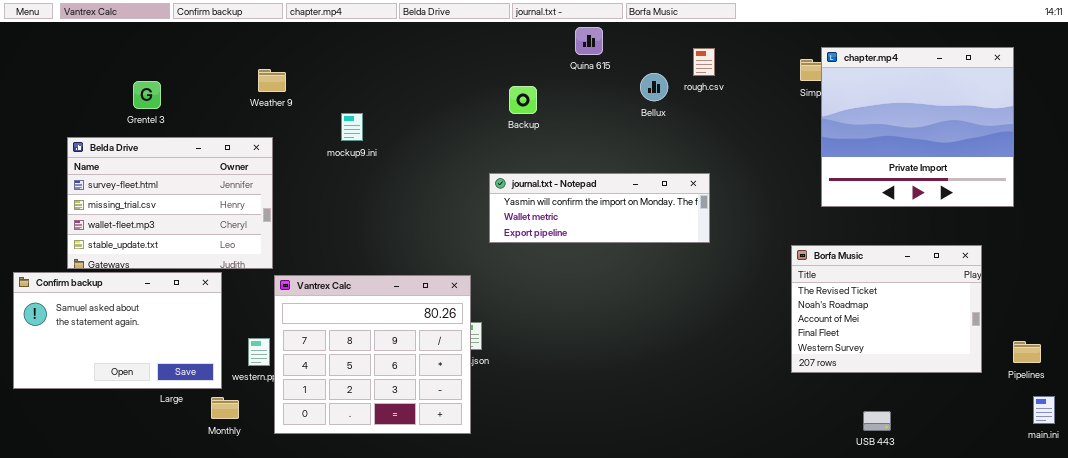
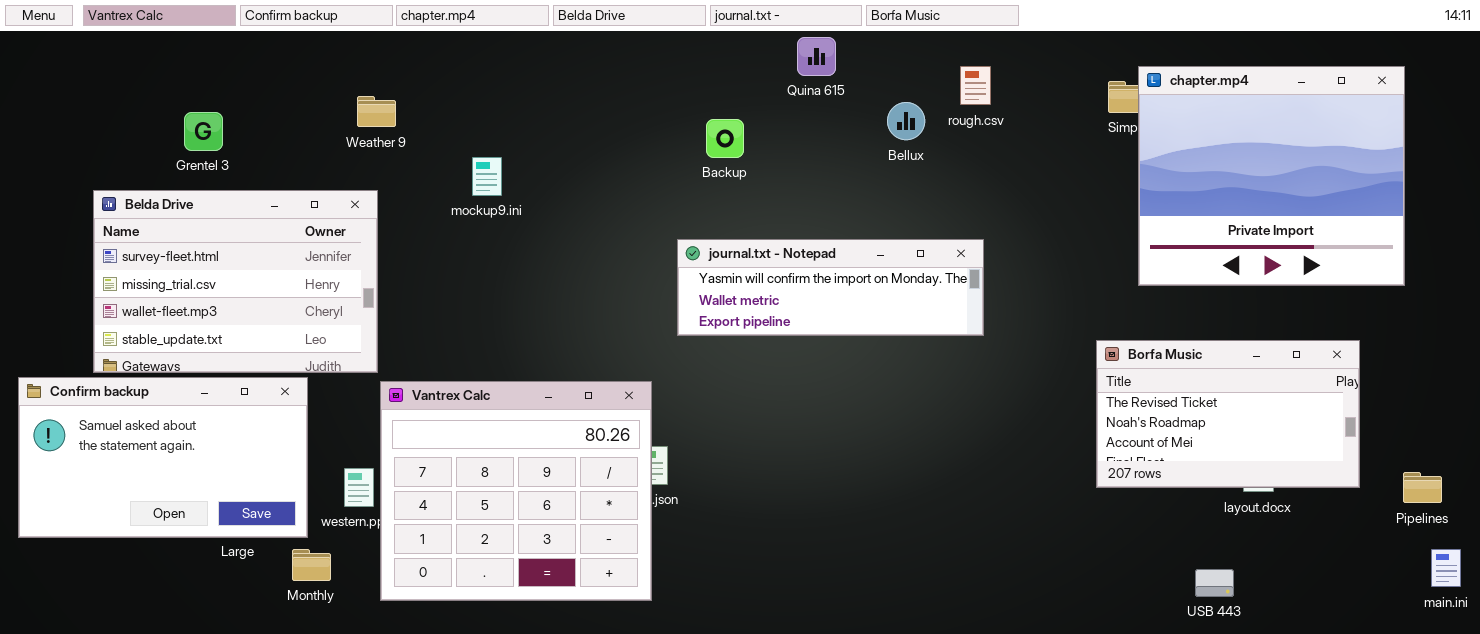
Borfa Music: [791,245,982,373] -> [1096,340,1360,488], resized

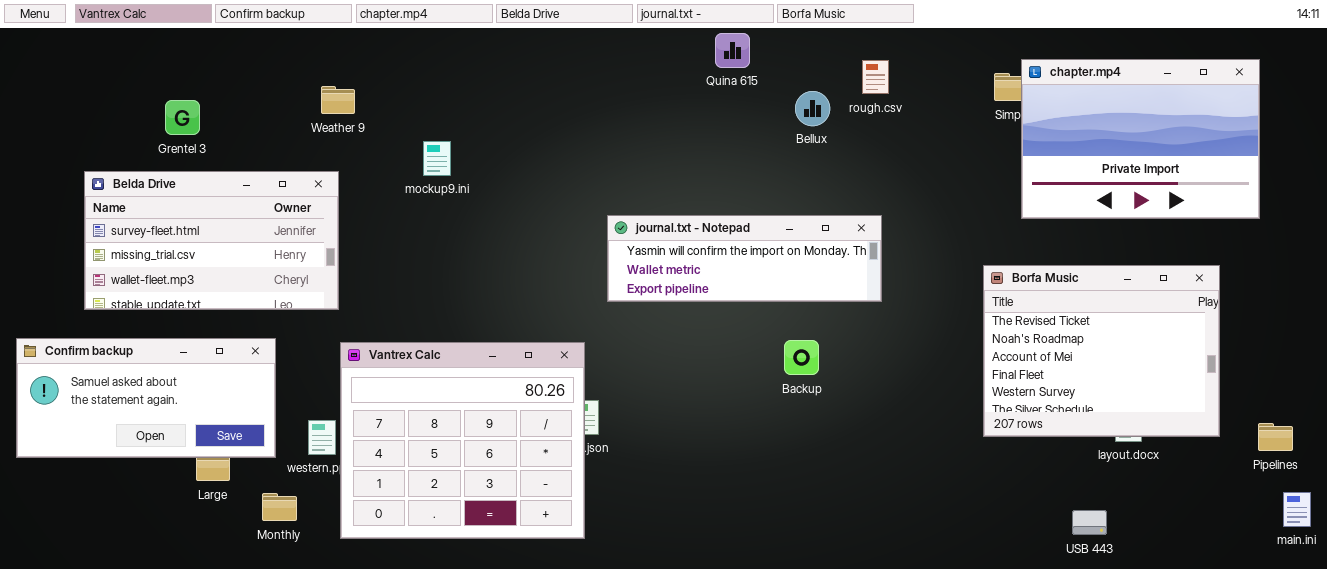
chapter.mp4: [1138,66,1405,286] -> [1021,59,1260,219], resized
Backup: [706,119,744,158] -> [784,340,819,375], moved
Belda Drive: [93,190,378,373] -> [84,171,339,310], resized
Borfa Music: [1096,340,1360,488] -> [983,265,1220,437], resized
Confirm backup: [18,377,308,538] -> [16,338,276,458], resized

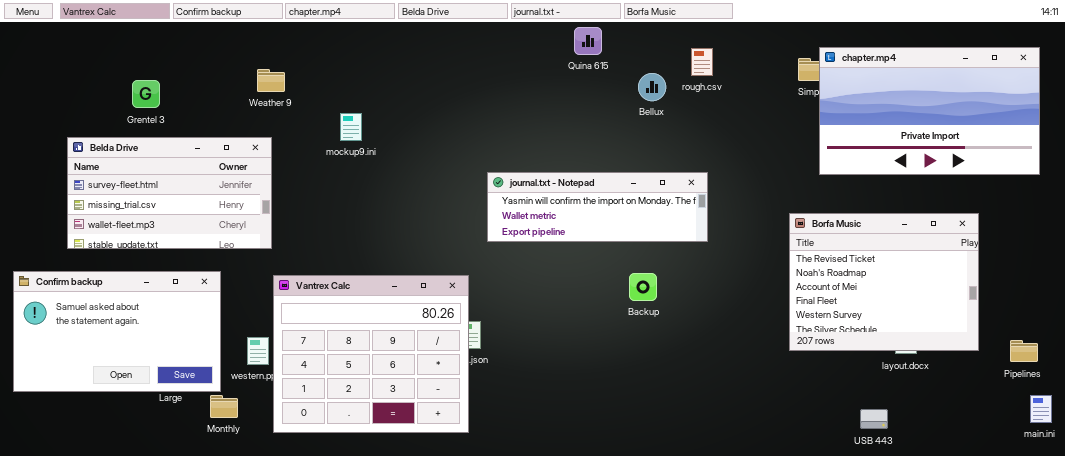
chapter.mp4: [1021,59,1260,219] -> [819,47,1040,175], resized
Confirm backup: [16,338,276,458] -> [13,271,221,392], resized

